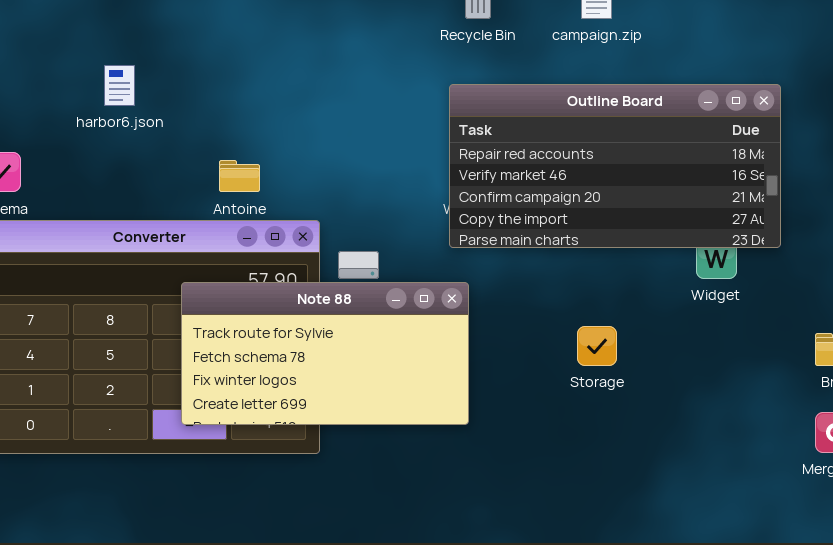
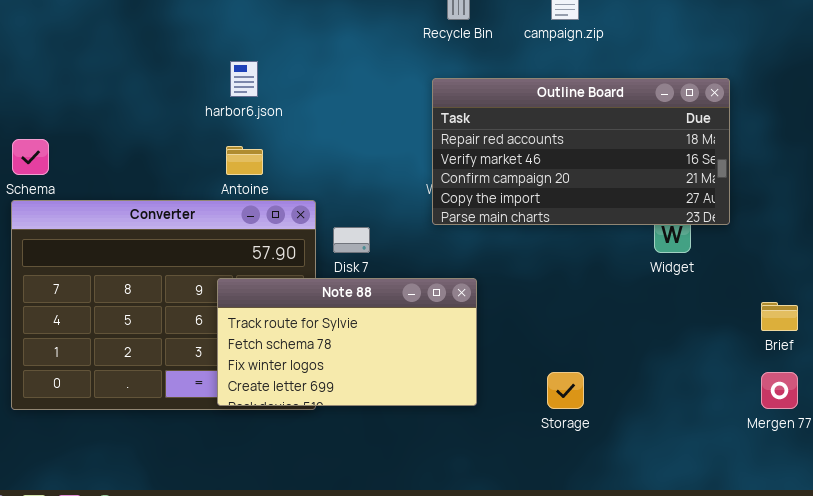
harbor6.json: [104,65,135,106] -> [230,61,258,97], moved
Note 88: [181,282,469,425] -> [217,278,477,406], moved
Storage: [577,326,617,366] -> [547,372,584,409], moved

